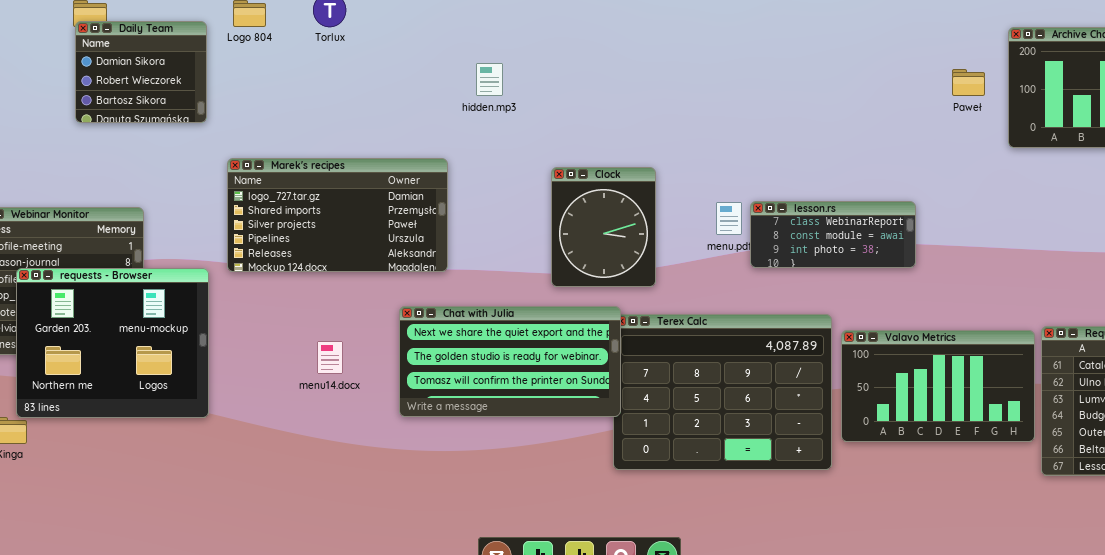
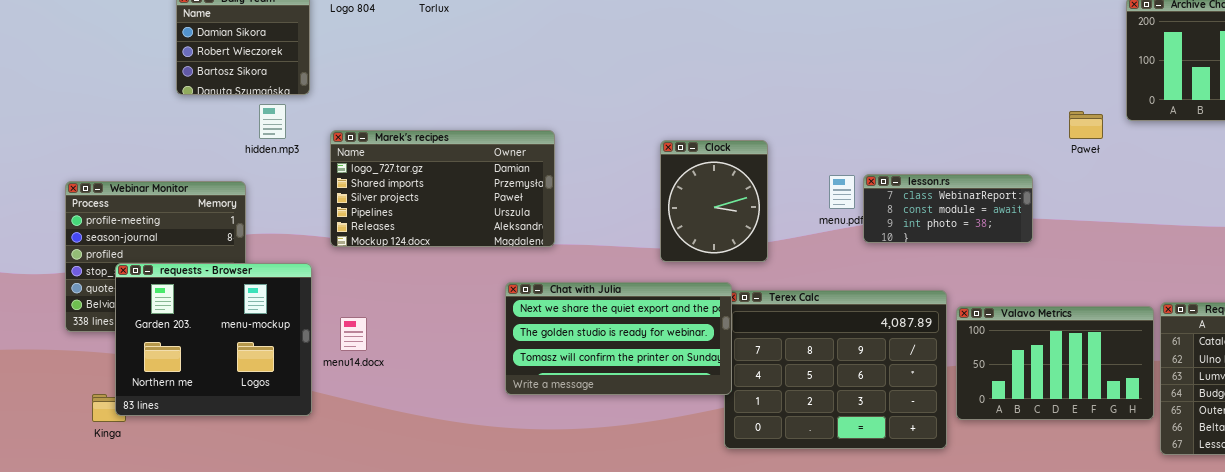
hidden.mp3: [476,63,503,96] -> [259,104,286,139], moved
Paweł: [952,69,985,96] -> [1069,111,1103,139], moved
requests - Browser: [16,268,209,418] -> [115,263,312,416], moved
menu14.docx: [317,341,343,374] -> [340,317,367,351], moved

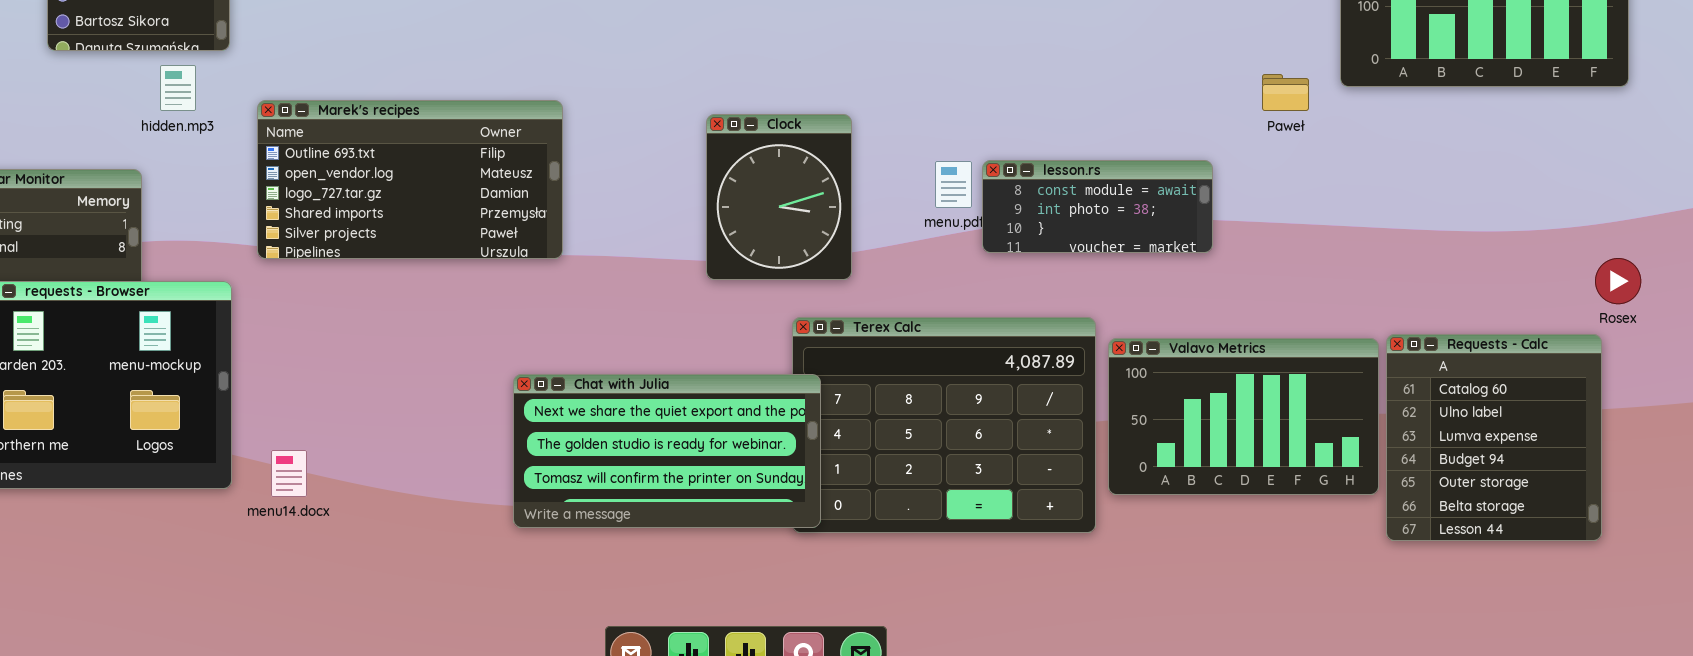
Marek's recipes: [330,130,555,247] -> [257,100,563,259], scrolled up 2 rows
lesson.rs: [863,174,1033,243] -> [982,160,1213,253], scrolled down 1 row
Chat with Julia: [505,282,732,395] -> [513,374,821,528], moved
menu14.docx: [340,317,367,351] -> [271,450,307,497], moved

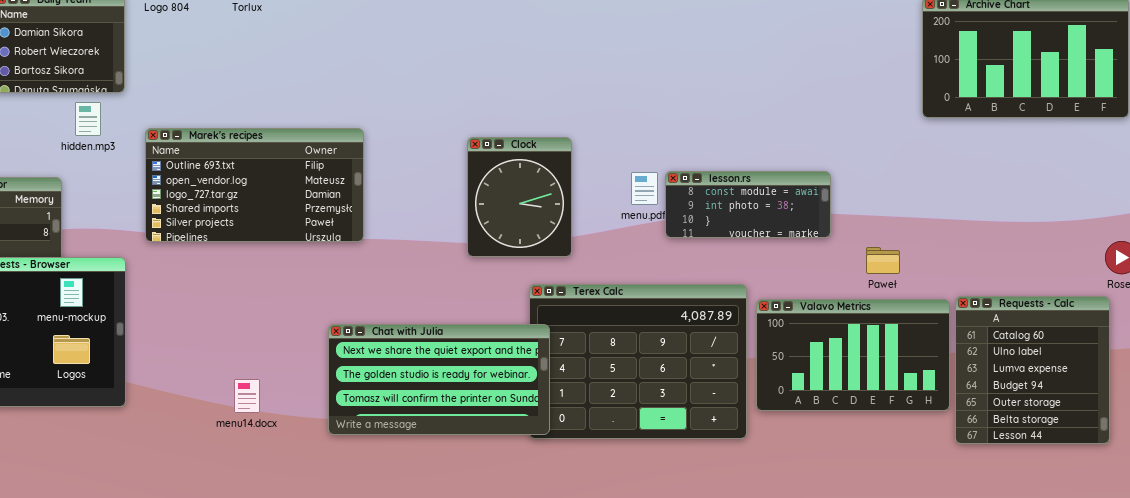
Paweł: [1262,74,1309,111] -> [866,247,900,274], moved
menu14.docx: [271,450,307,497] -> [234,379,260,413], moved

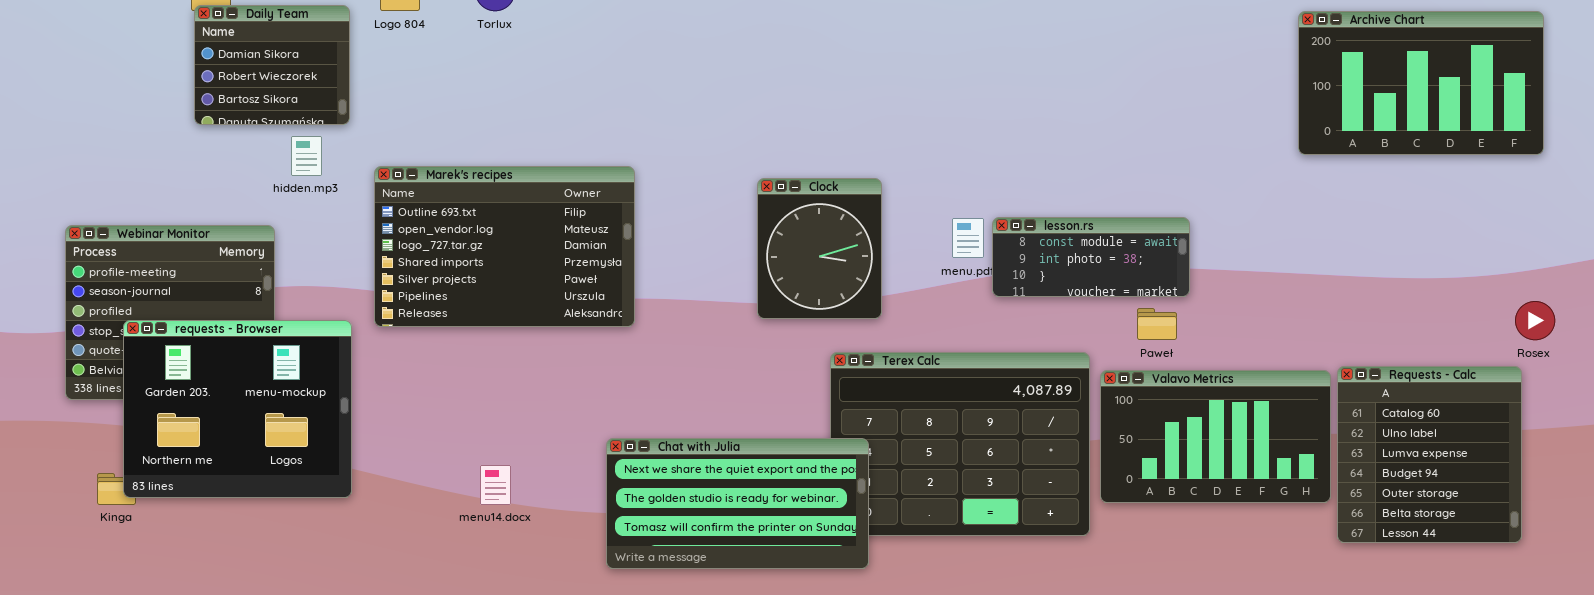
Marek's recipes: [145,128,364,242] -> [374,166,635,327], resized
Paweł: [866,247,900,274] -> [1137,308,1177,340], moved
Chat with Julia: [328,324,550,435] -> [606,438,869,569], moved

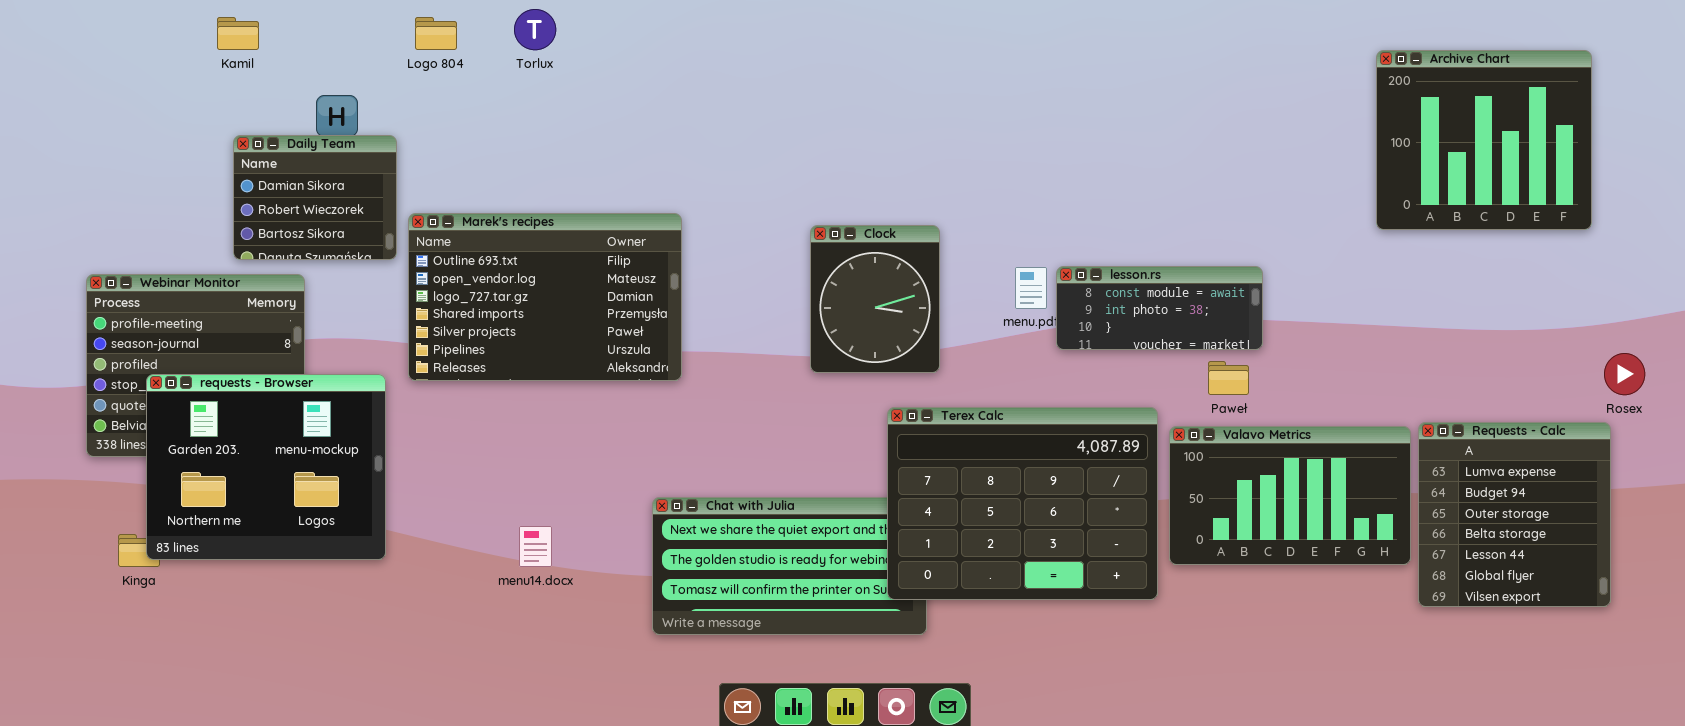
Daily Team: [194,5,350,125] -> [233,135,397,260], moved
Archive Chart: [1298,11,1544,155] -> [1376,50,1592,230], resized
Terex Calc: [830,352,1090,536] -> [887,407,1158,600], raised
Requests - Calc: [1337,366,1522,543] -> [1418,422,1611,607], scrolled down 2 rows

